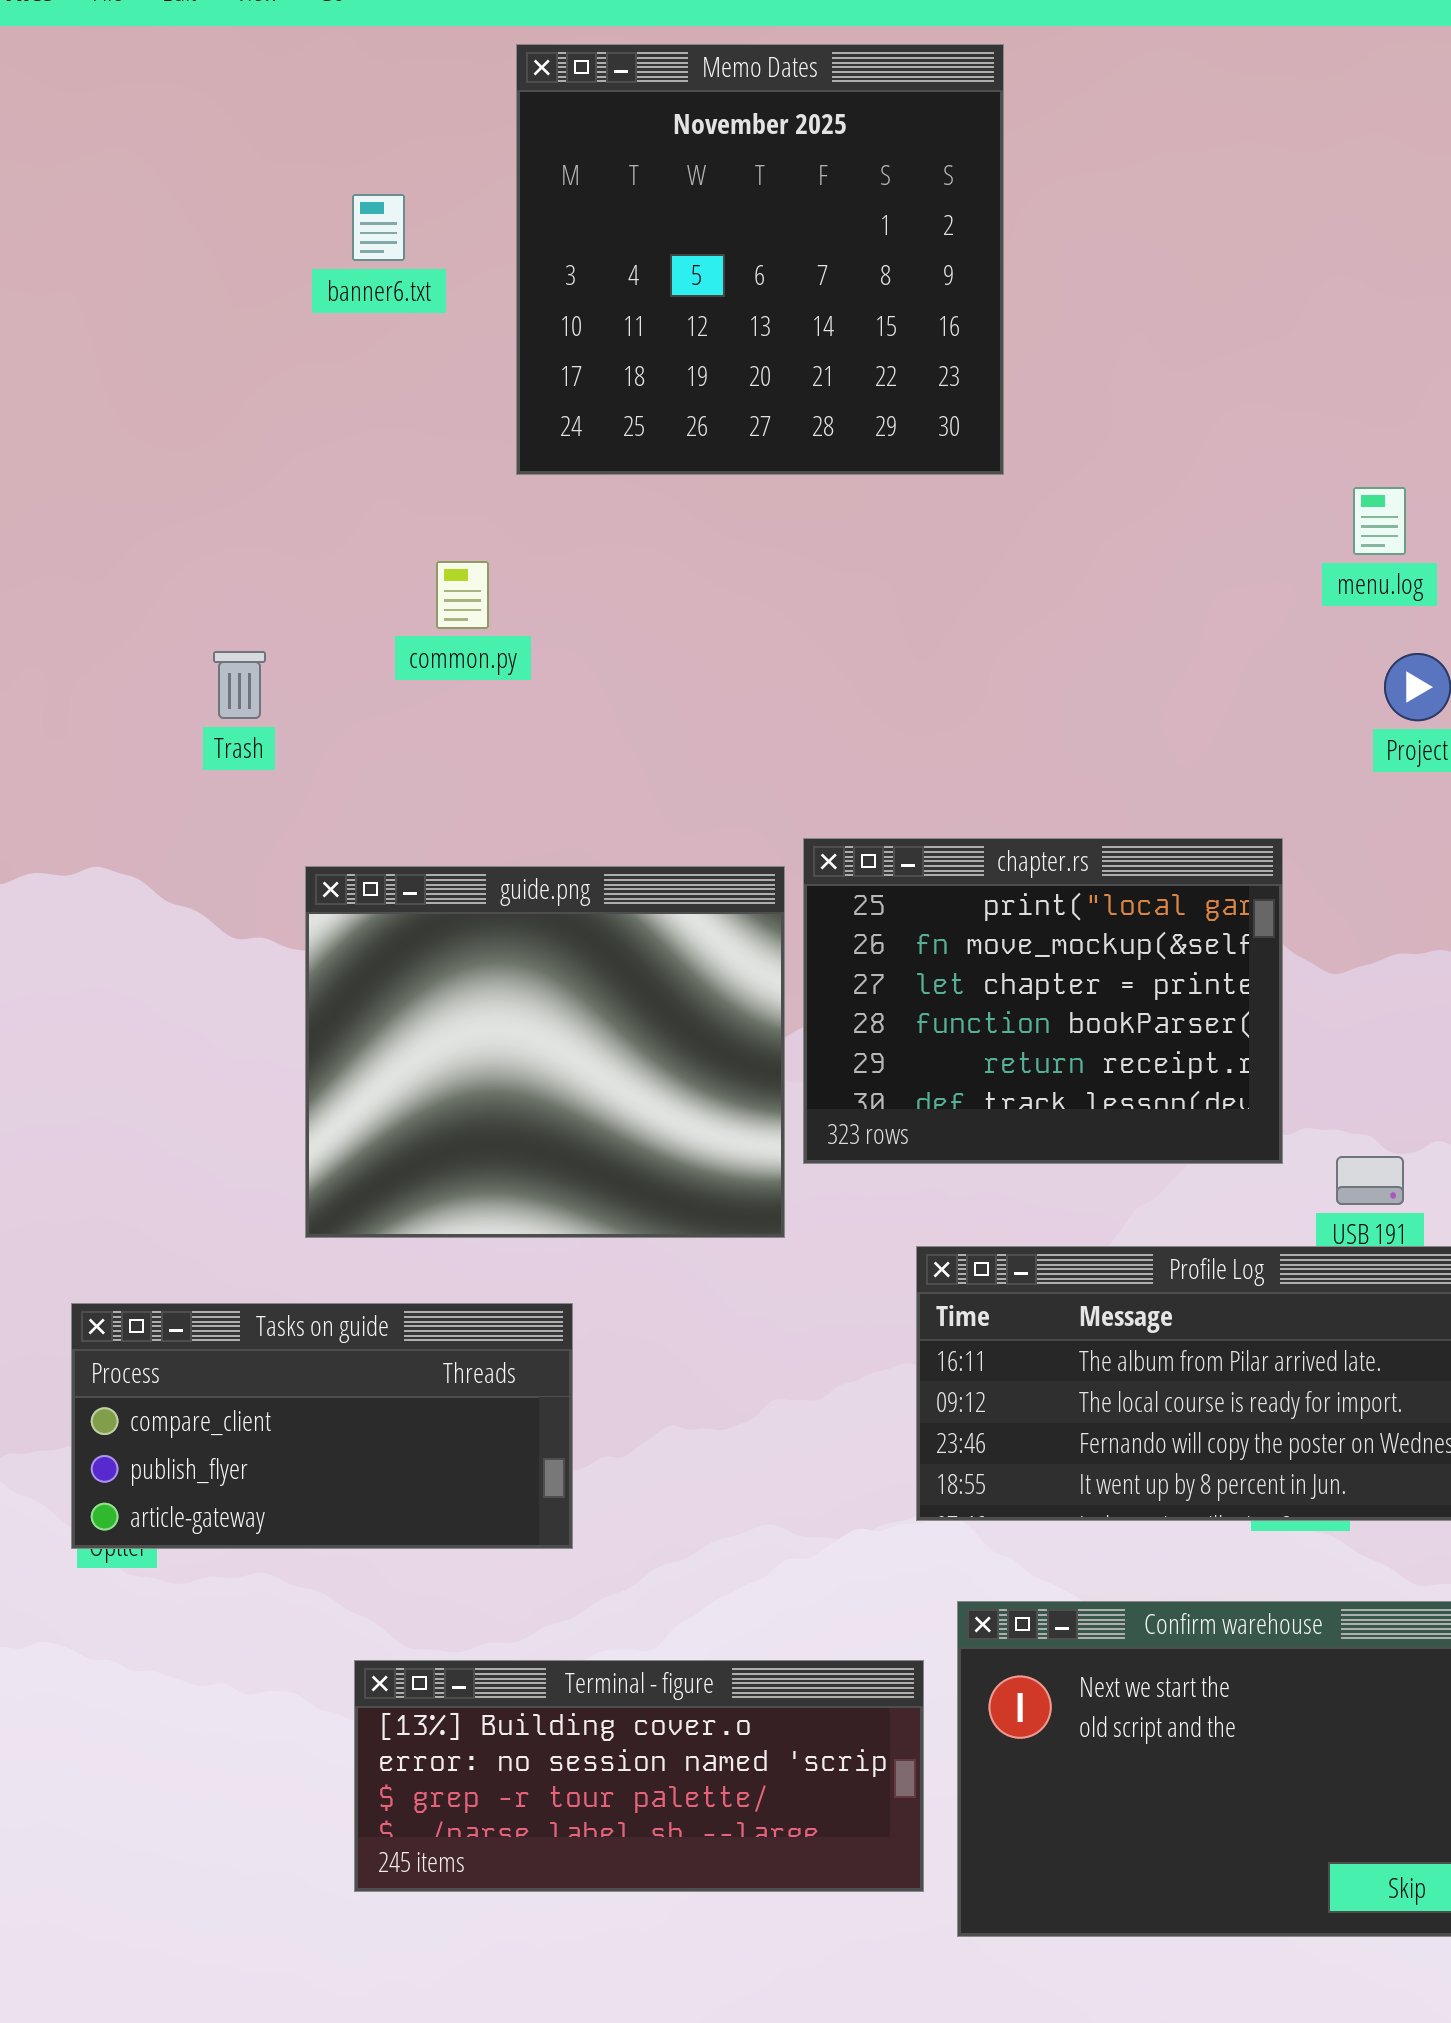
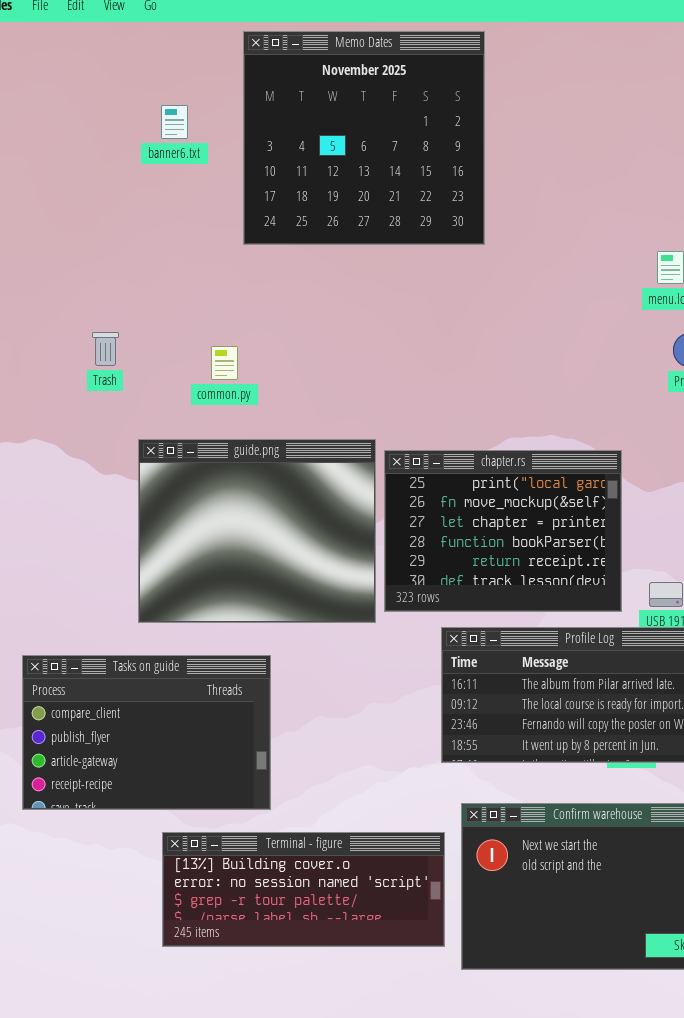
common.py: [436,561,489,629] -> [211,346,238,380], moved
chapter.rs: [803,838,1283,1164] -> [384,450,622,612], moved
Tasks on guide: [71,1303,573,1549] -> [22,655,271,810], resized

